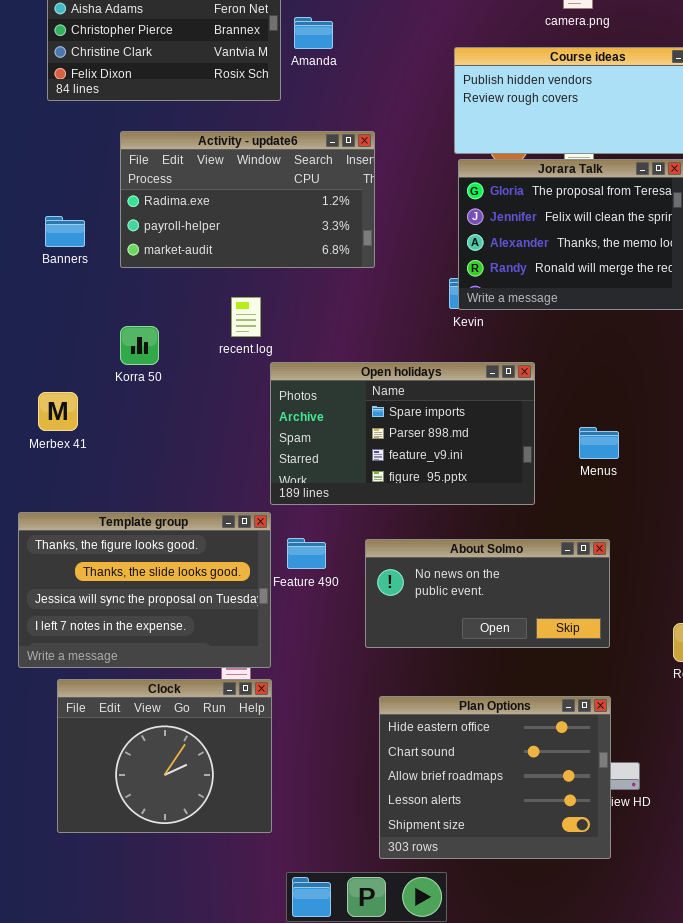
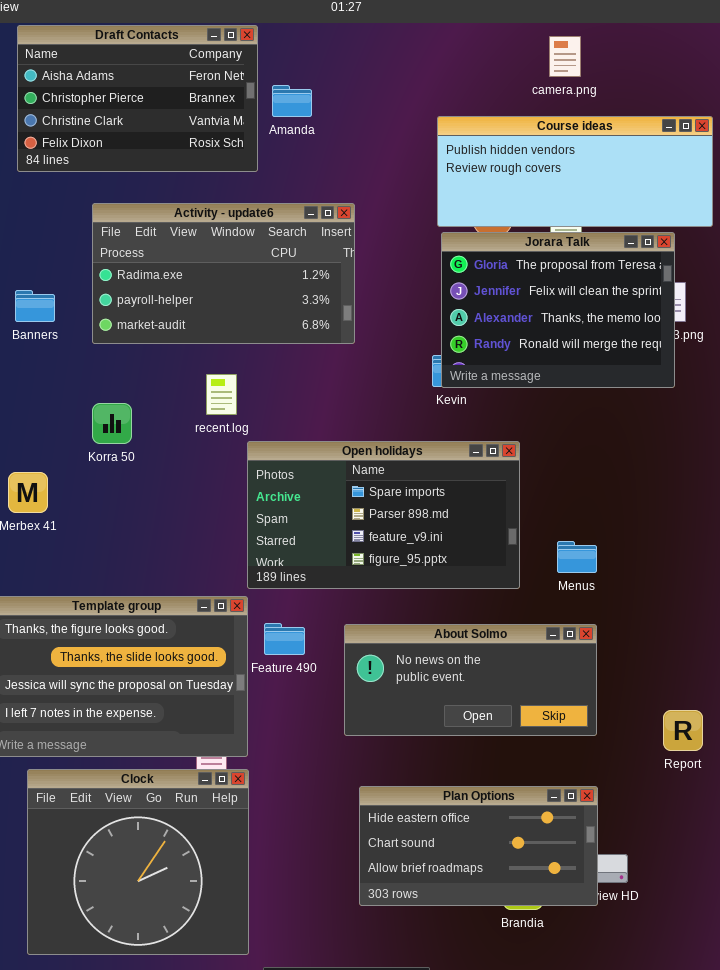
Menus: [579,427,619,459] -> [557,541,597,573], moved
Clock: [57,679,272,833] -> [27,769,249,955], resized
Plan Options: [379,696,611,859] -> [359,786,598,906], resized

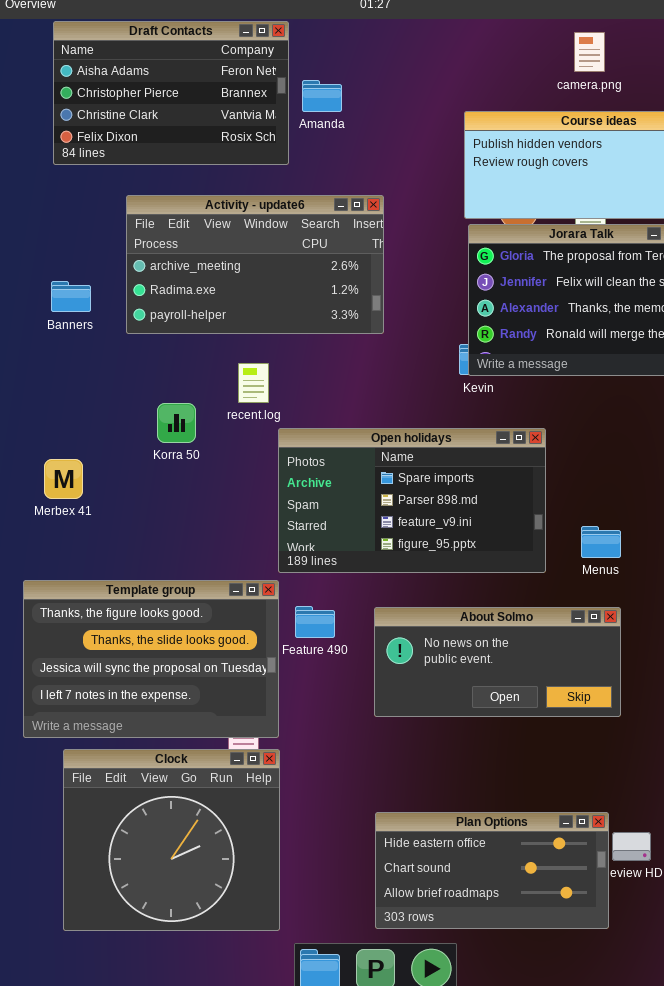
Activity - update6: [92,203,355,344] -> [126,195,384,334], scrolled up 1 row
Korra 50: [92,403,132,444] -> [157,403,196,443], moved
Plan Options: [359,786,598,906] -> [375,812,609,929], moved

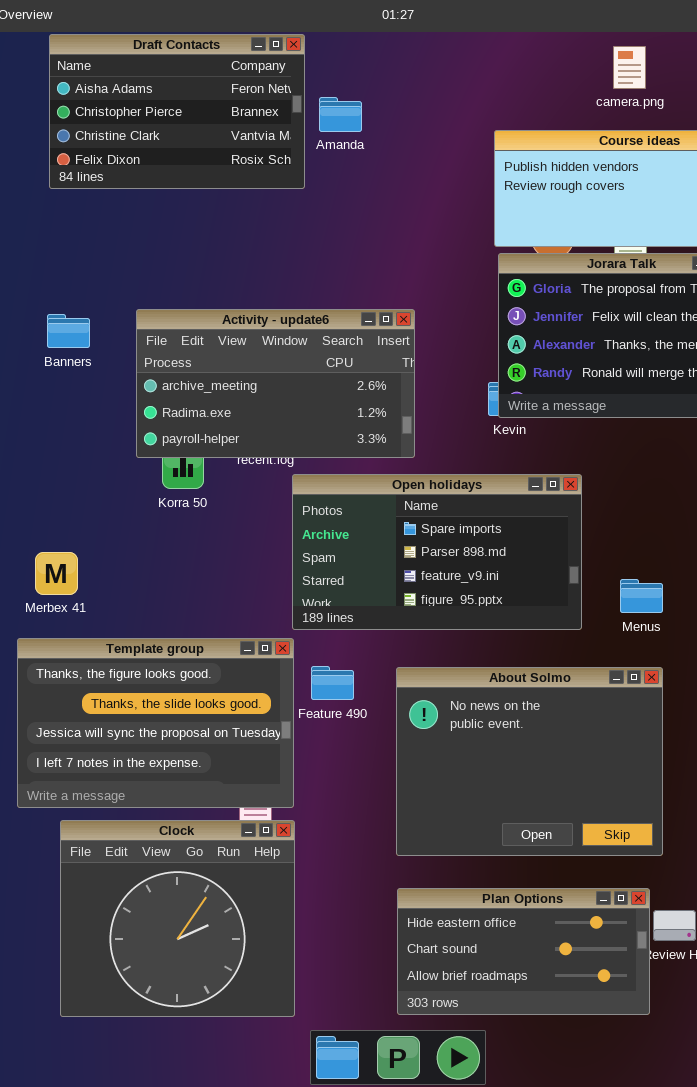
Activity - update6: [126,195,384,334] -> [136,309,415,458], moved
Merbex 41: [44,459,83,499] -> [35,552,78,595], moved
About Solmo: [374,607,621,717] -> [396,667,663,856], resized

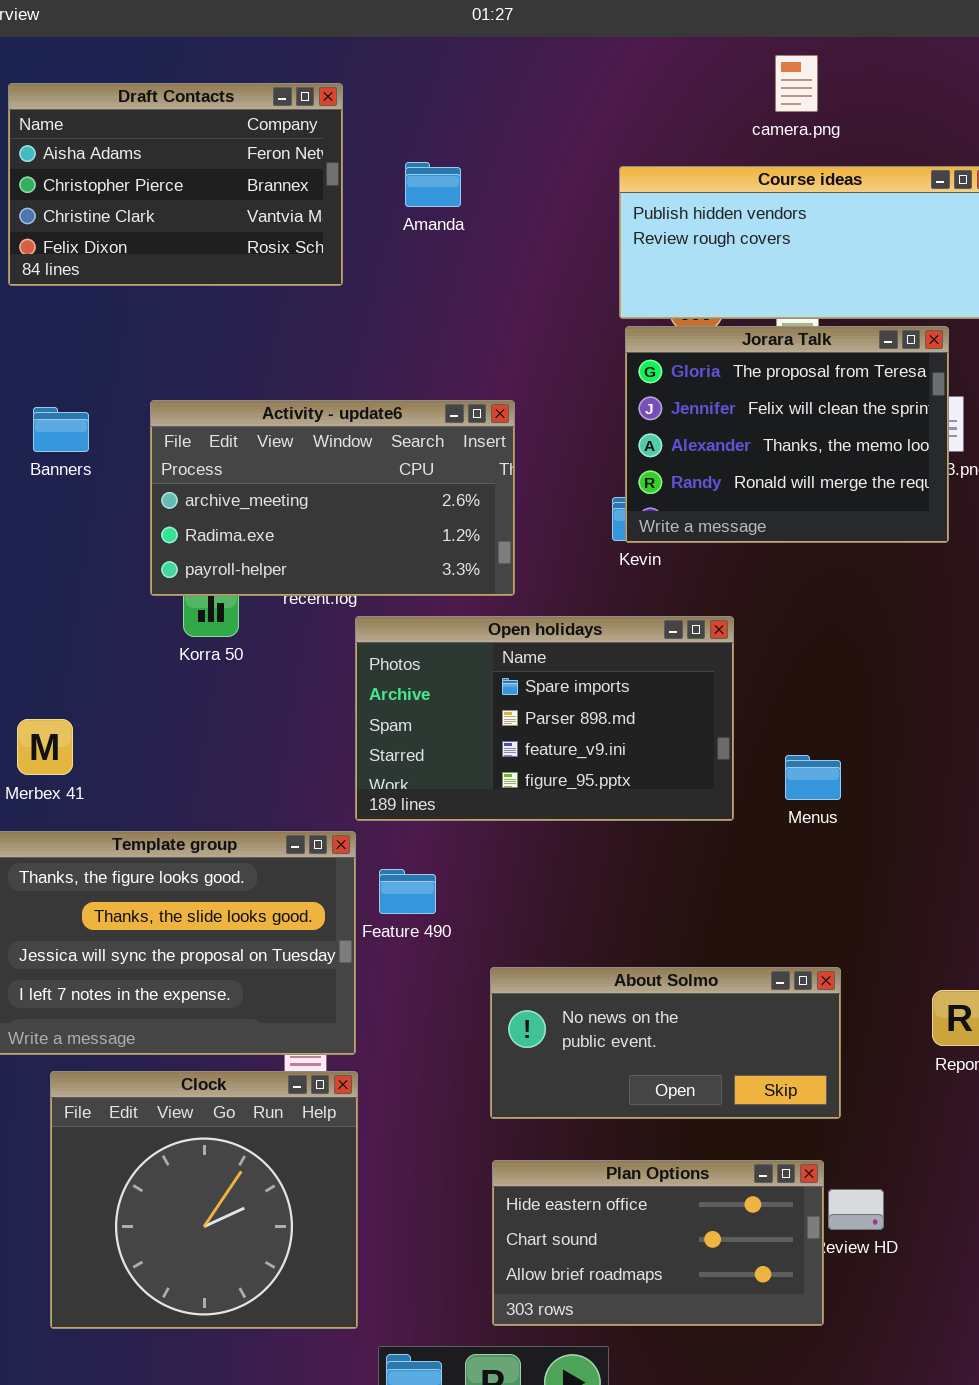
Draft Contacts: [49,34,305,189] -> [8,83,343,286], moved
Amanda: [319,97,362,132] -> [405,162,461,207], moved
About Solmo: [396,667,663,856] -> [490,967,841,1119], resized

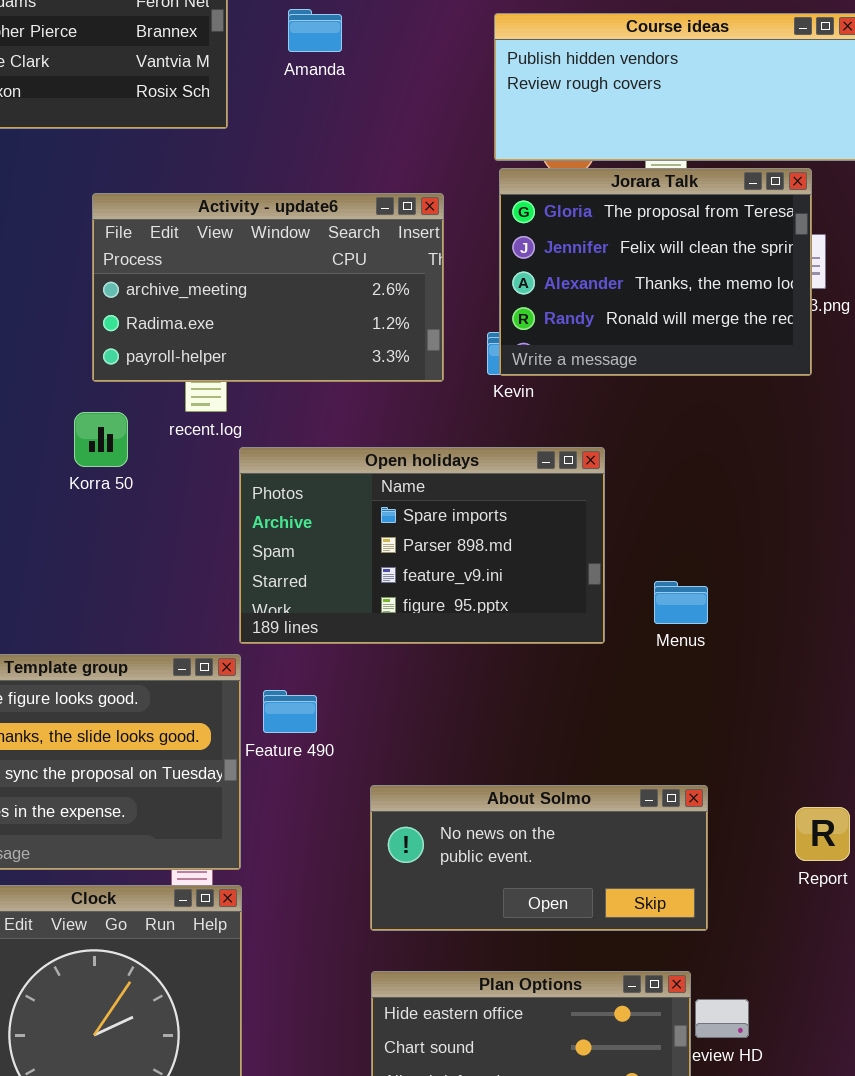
Activity - update6: [150,400,515,596] -> [92,193,444,382], moved

